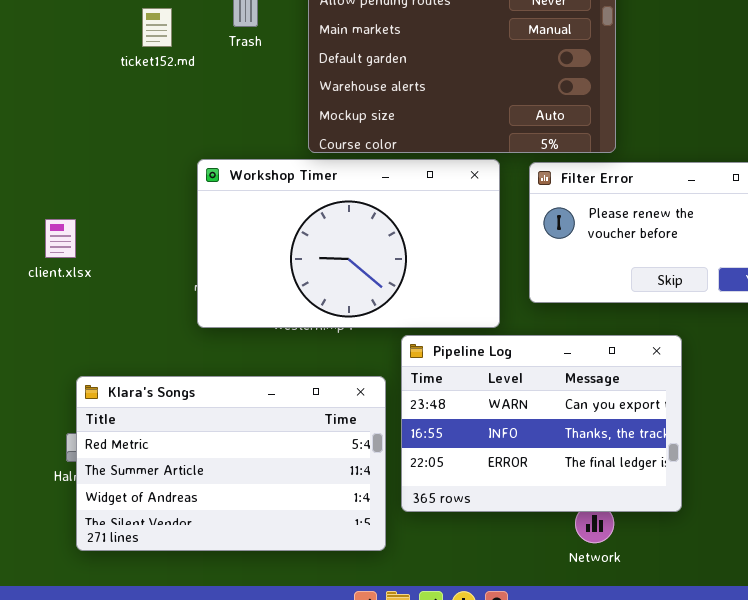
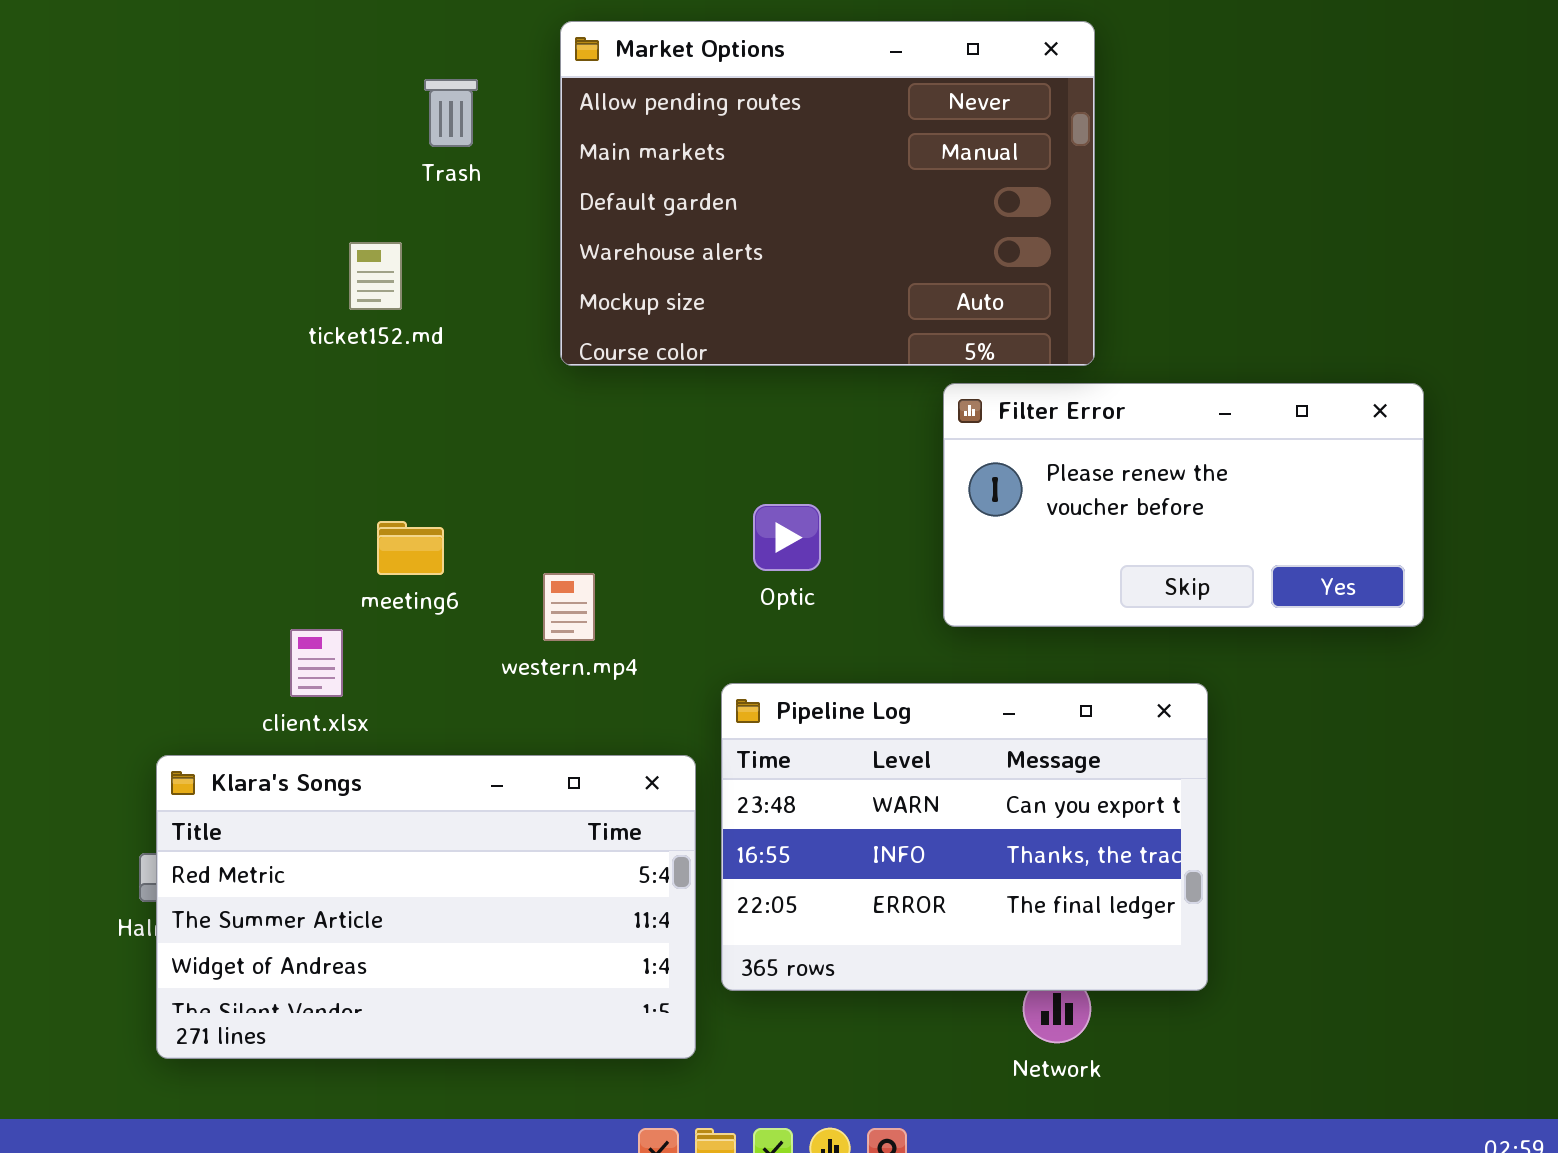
ticket152.md: [142,8,172,47] -> [349,242,402,310], moved
Workshop Timer: [197,159,500,328] -> none, closed
client.xlsx: [45,219,76,258] -> [290,629,343,697], moved

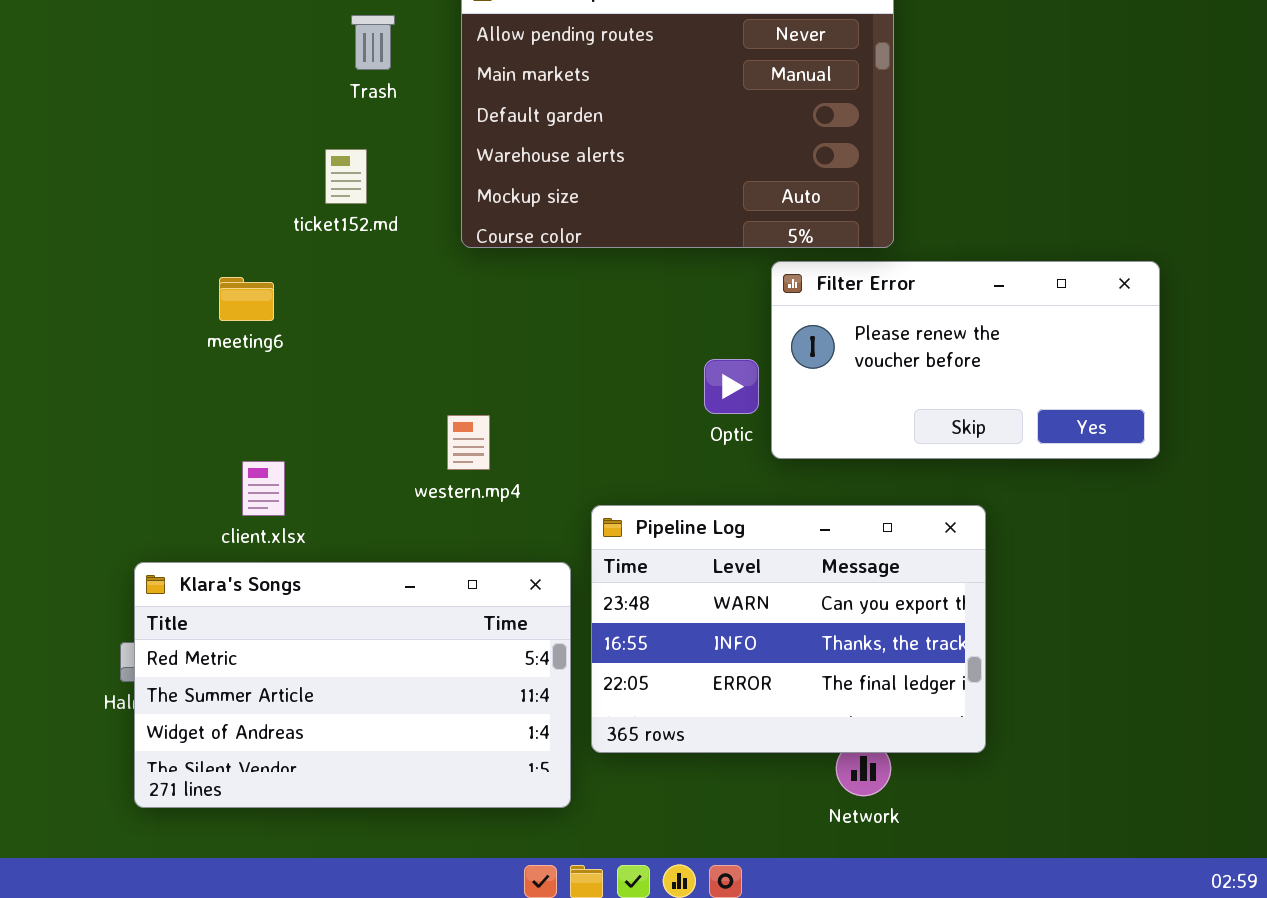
ticket152.md: [349,242,402,310] -> [325,149,367,204], moved
Optic: [753,504,821,571] -> [704,359,759,414], moved
meeting6: [377,521,444,575] -> [219,277,274,321], moved

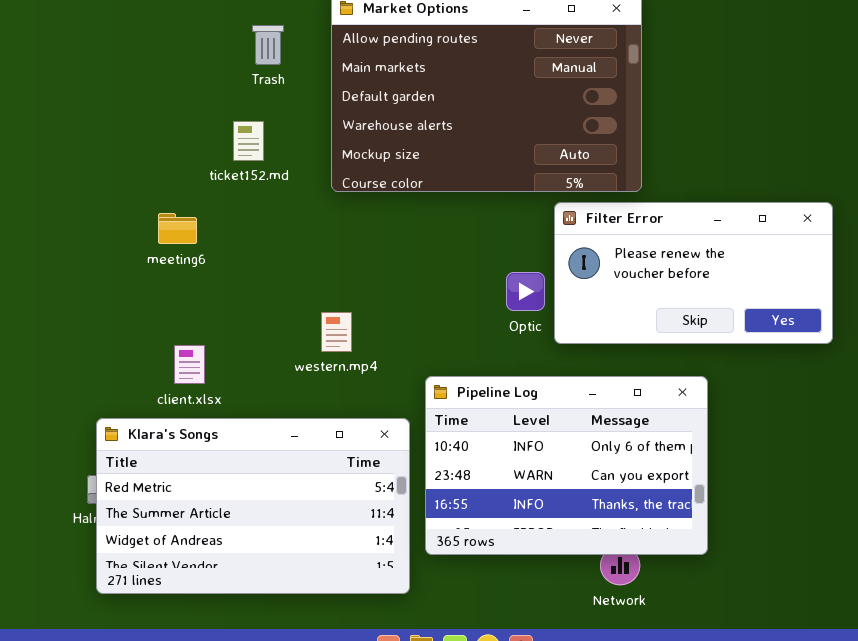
Pipeline Log: [591,505,986,753] -> [425,376,708,555], scrolled up 1 row

